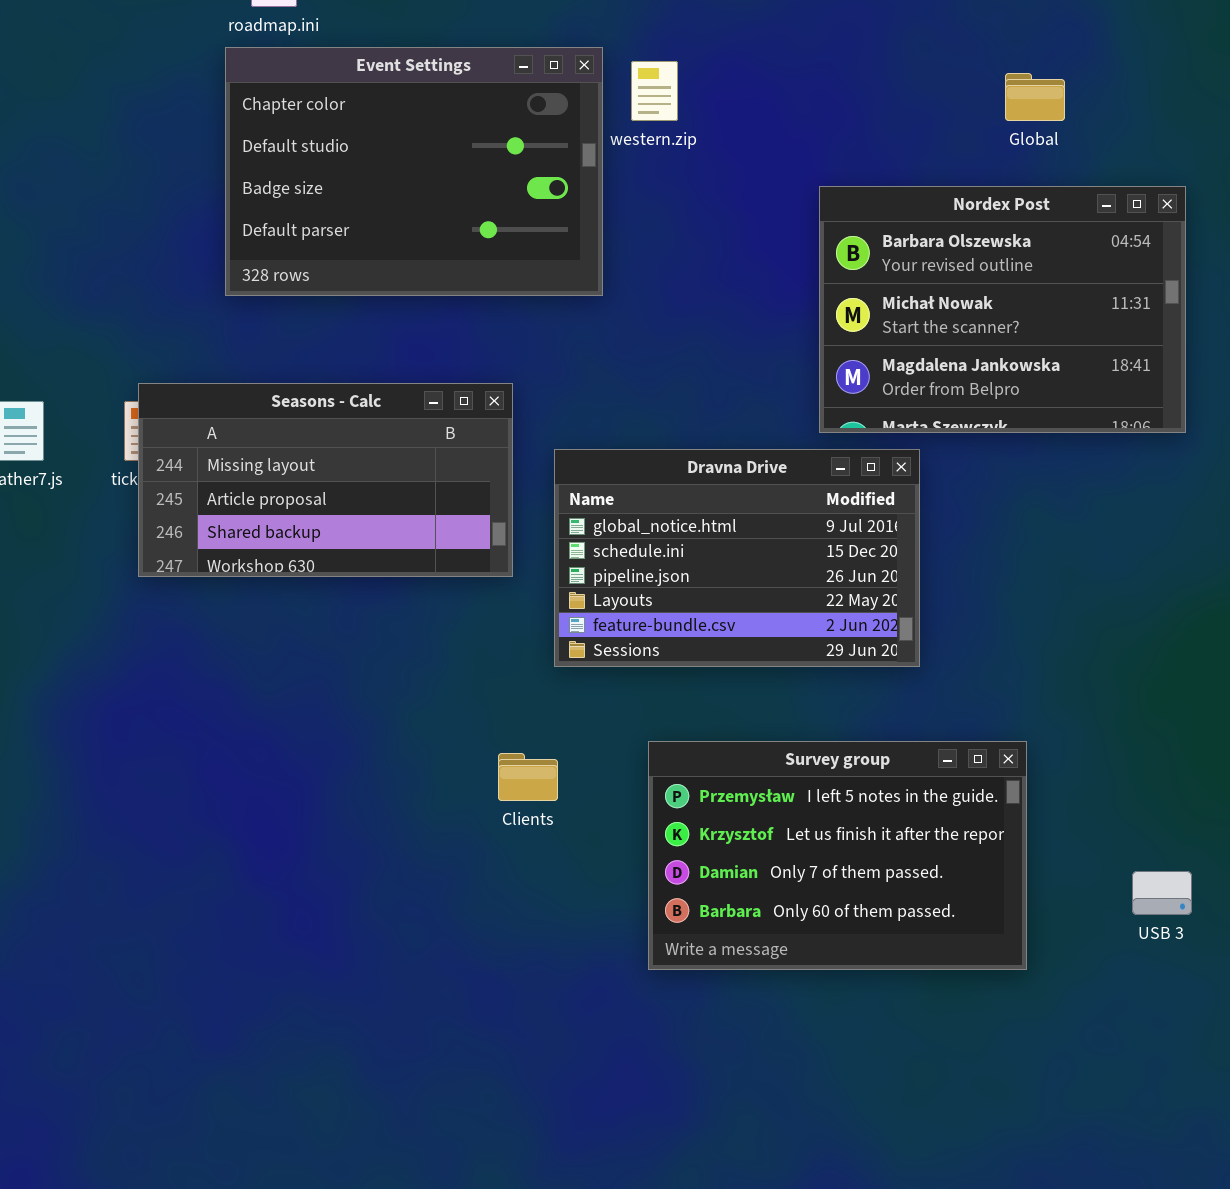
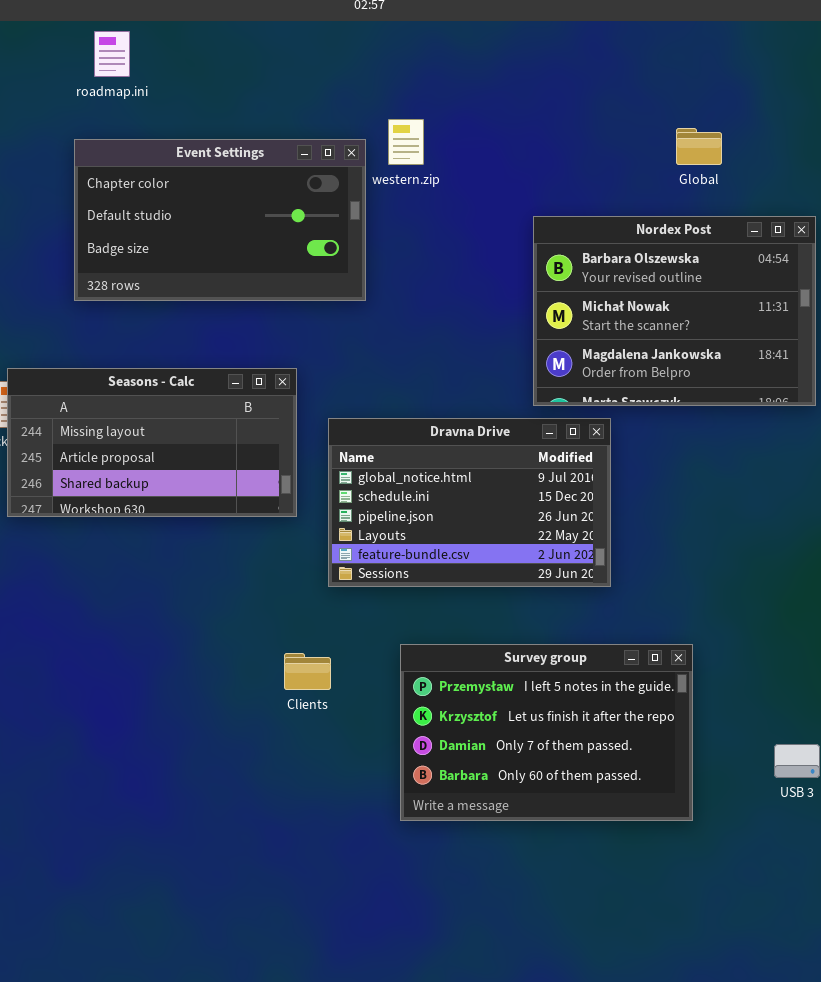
Event Settings: [225,47,603,296] -> [74,139,366,301], resized

